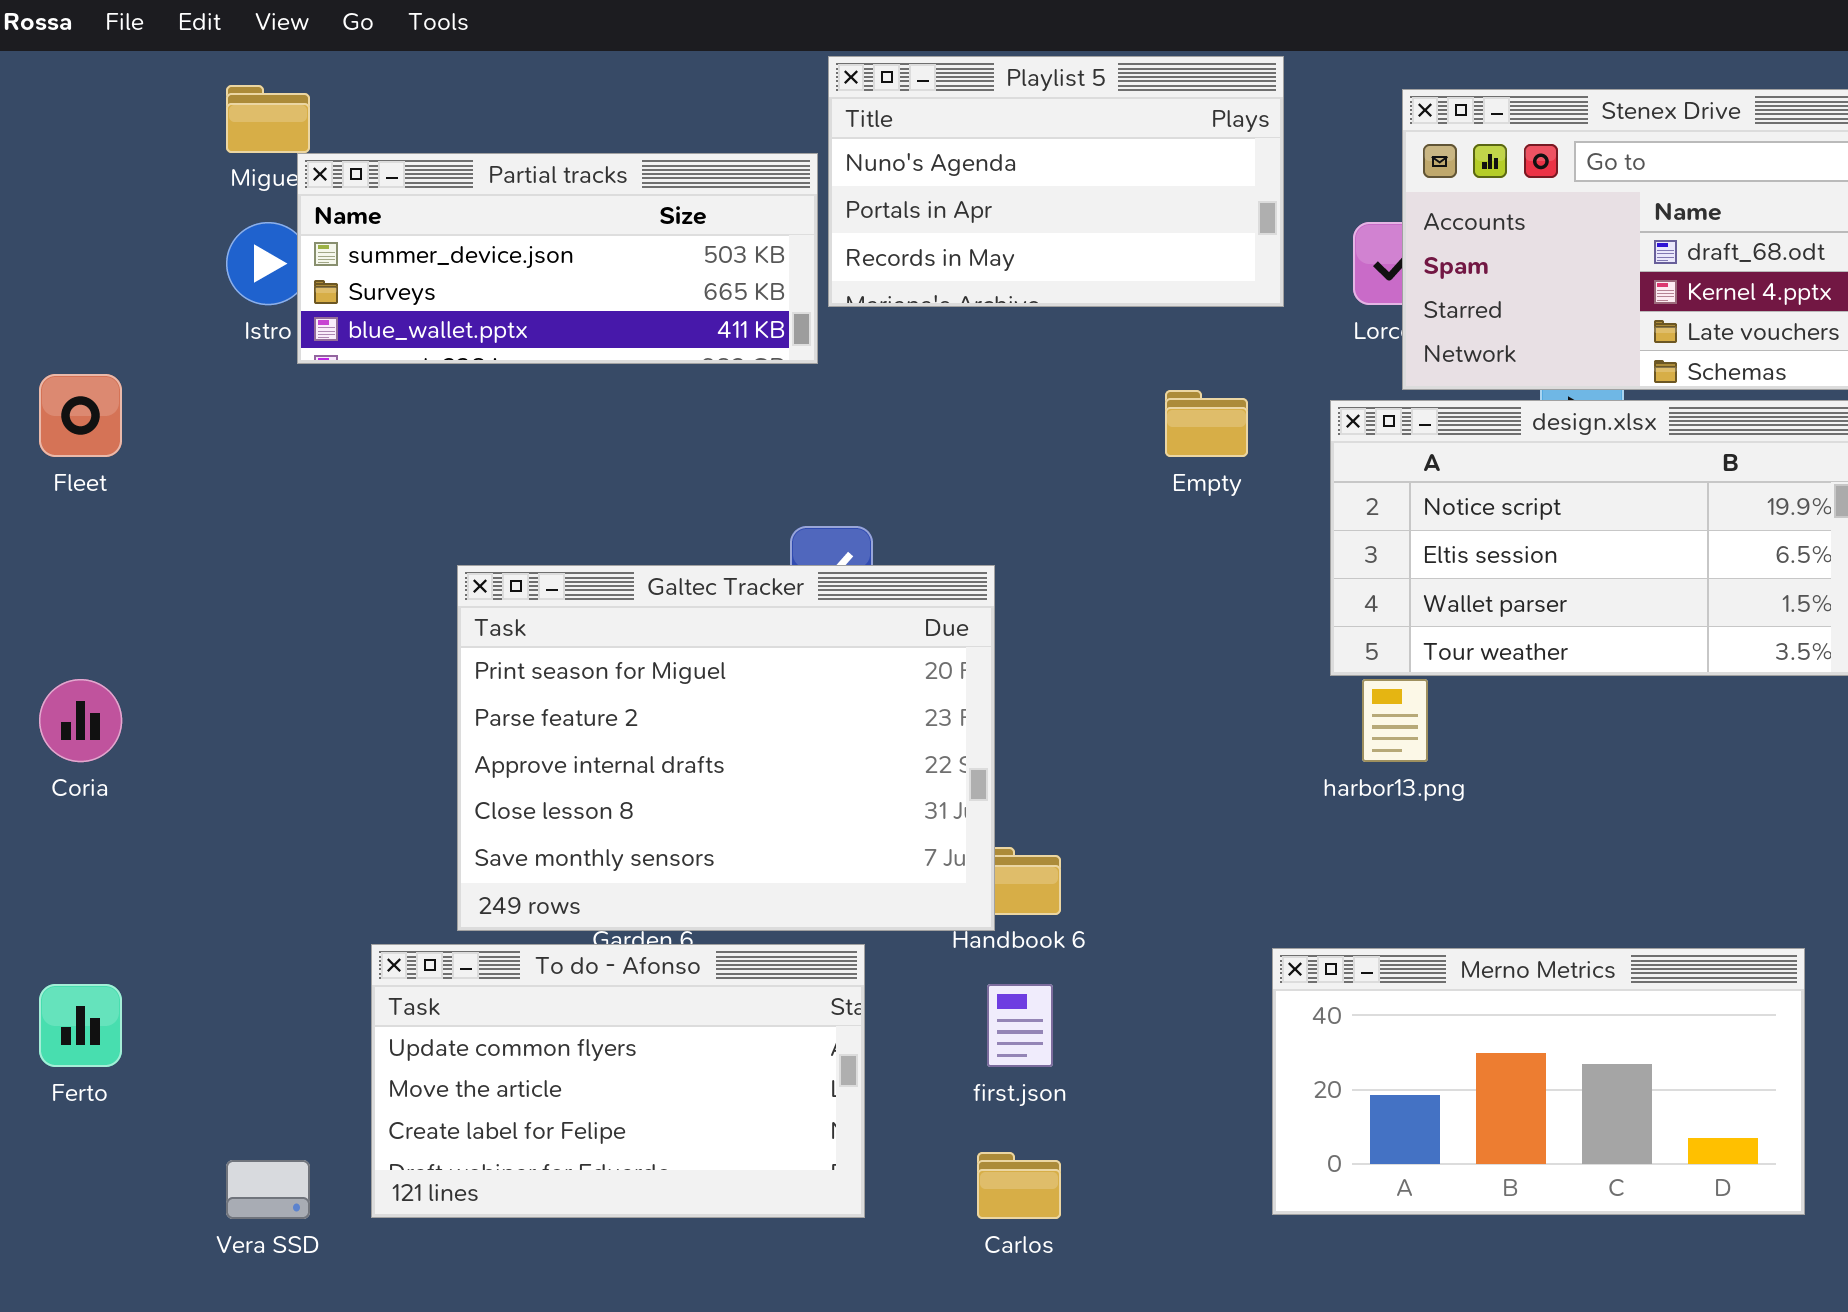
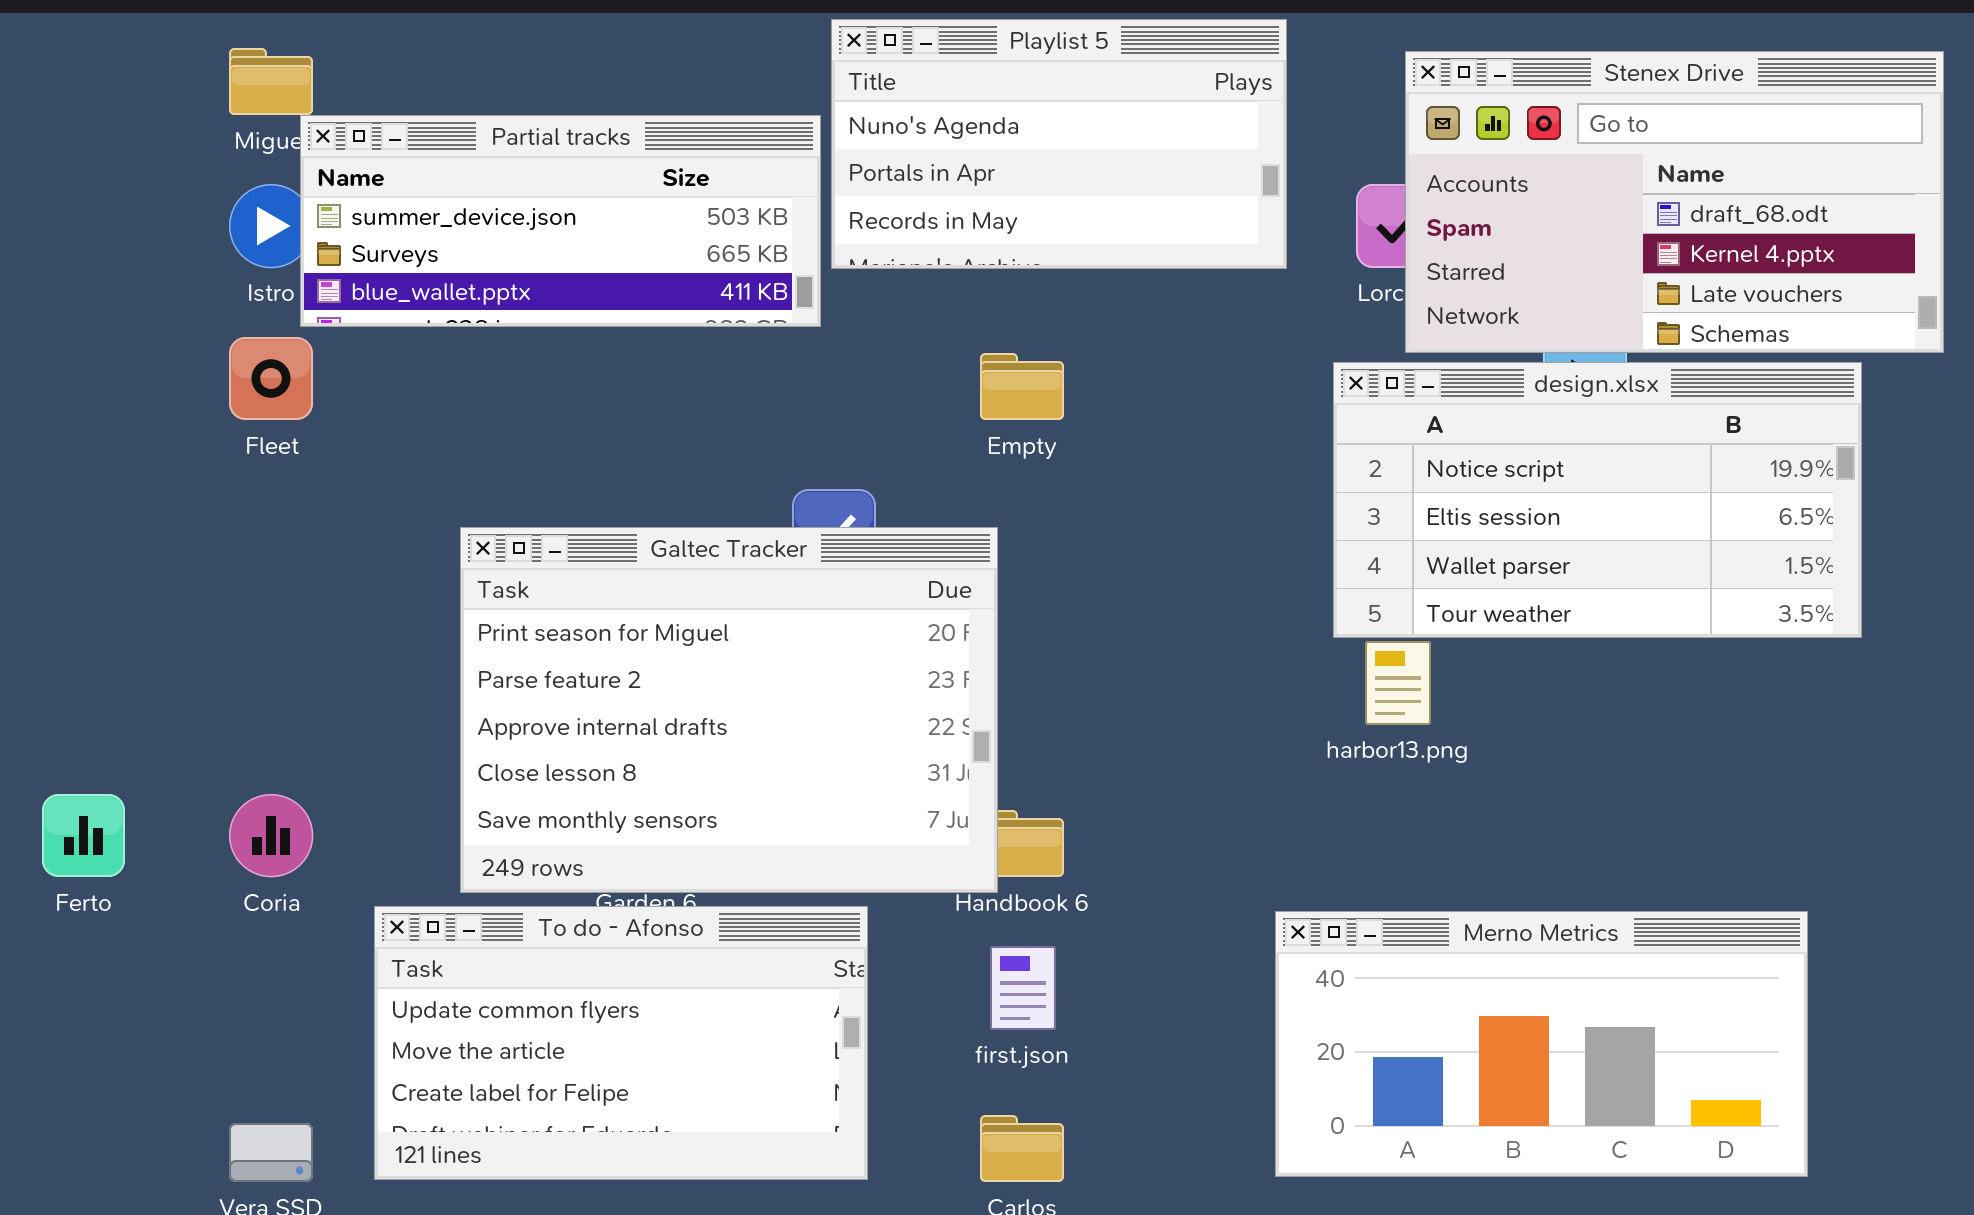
Fleet: [39,374,122,457] -> [229,337,313,420], moved
Empty: [1165,390,1248,457] -> [980,353,1064,420], moved
Coria: [39,679,122,762] -> [229,794,313,877], moved
Ferto: [39,984,122,1067] -> [42,794,125,877], moved

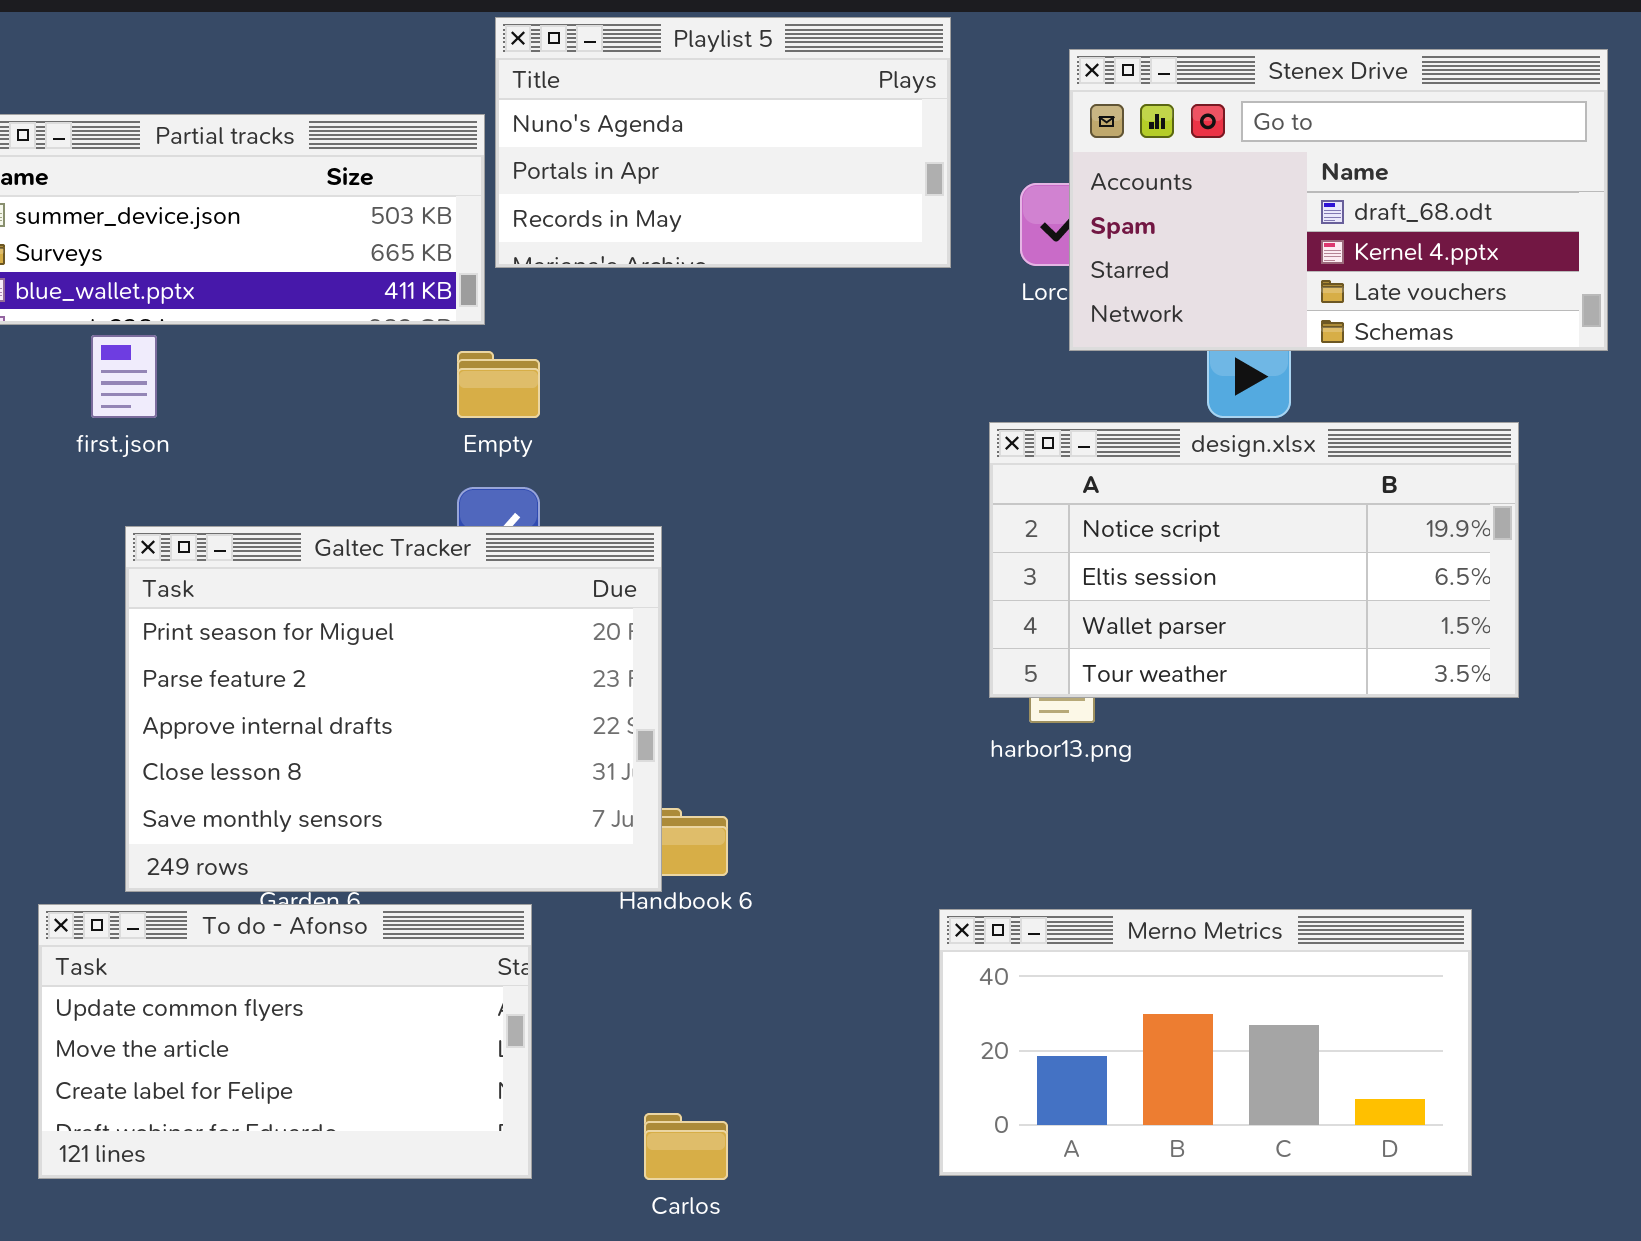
Empty: [980,353,1064,420] -> [457,351,540,418], moved
design.xlsx: [1333,362,1862,638] -> [989,422,1519,698], moved
first.json: [990,946,1056,1030] -> [91,335,157,418], moved

